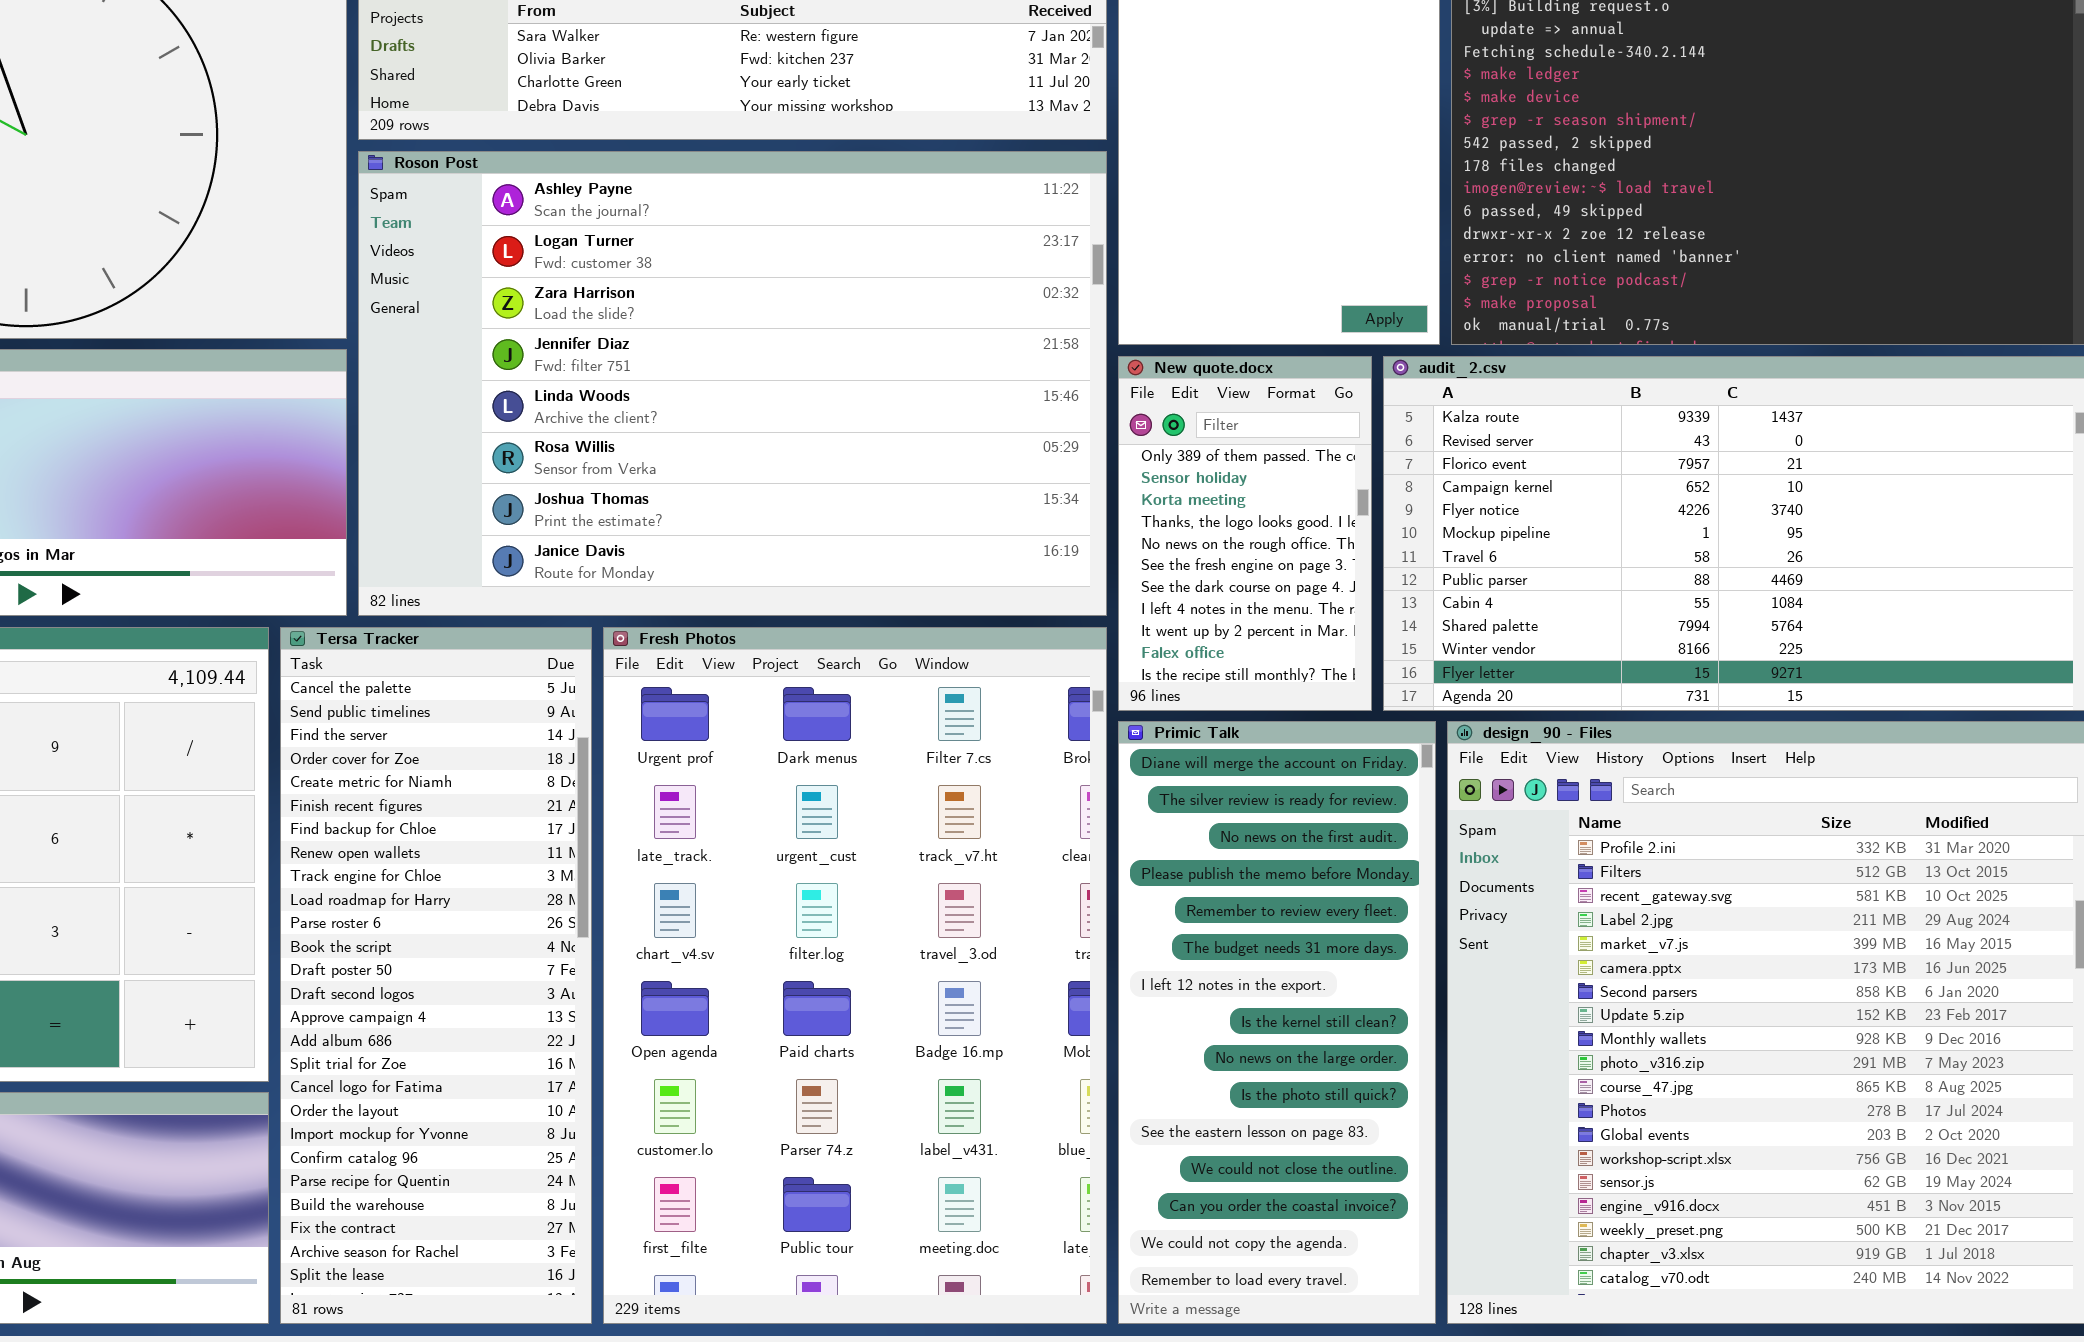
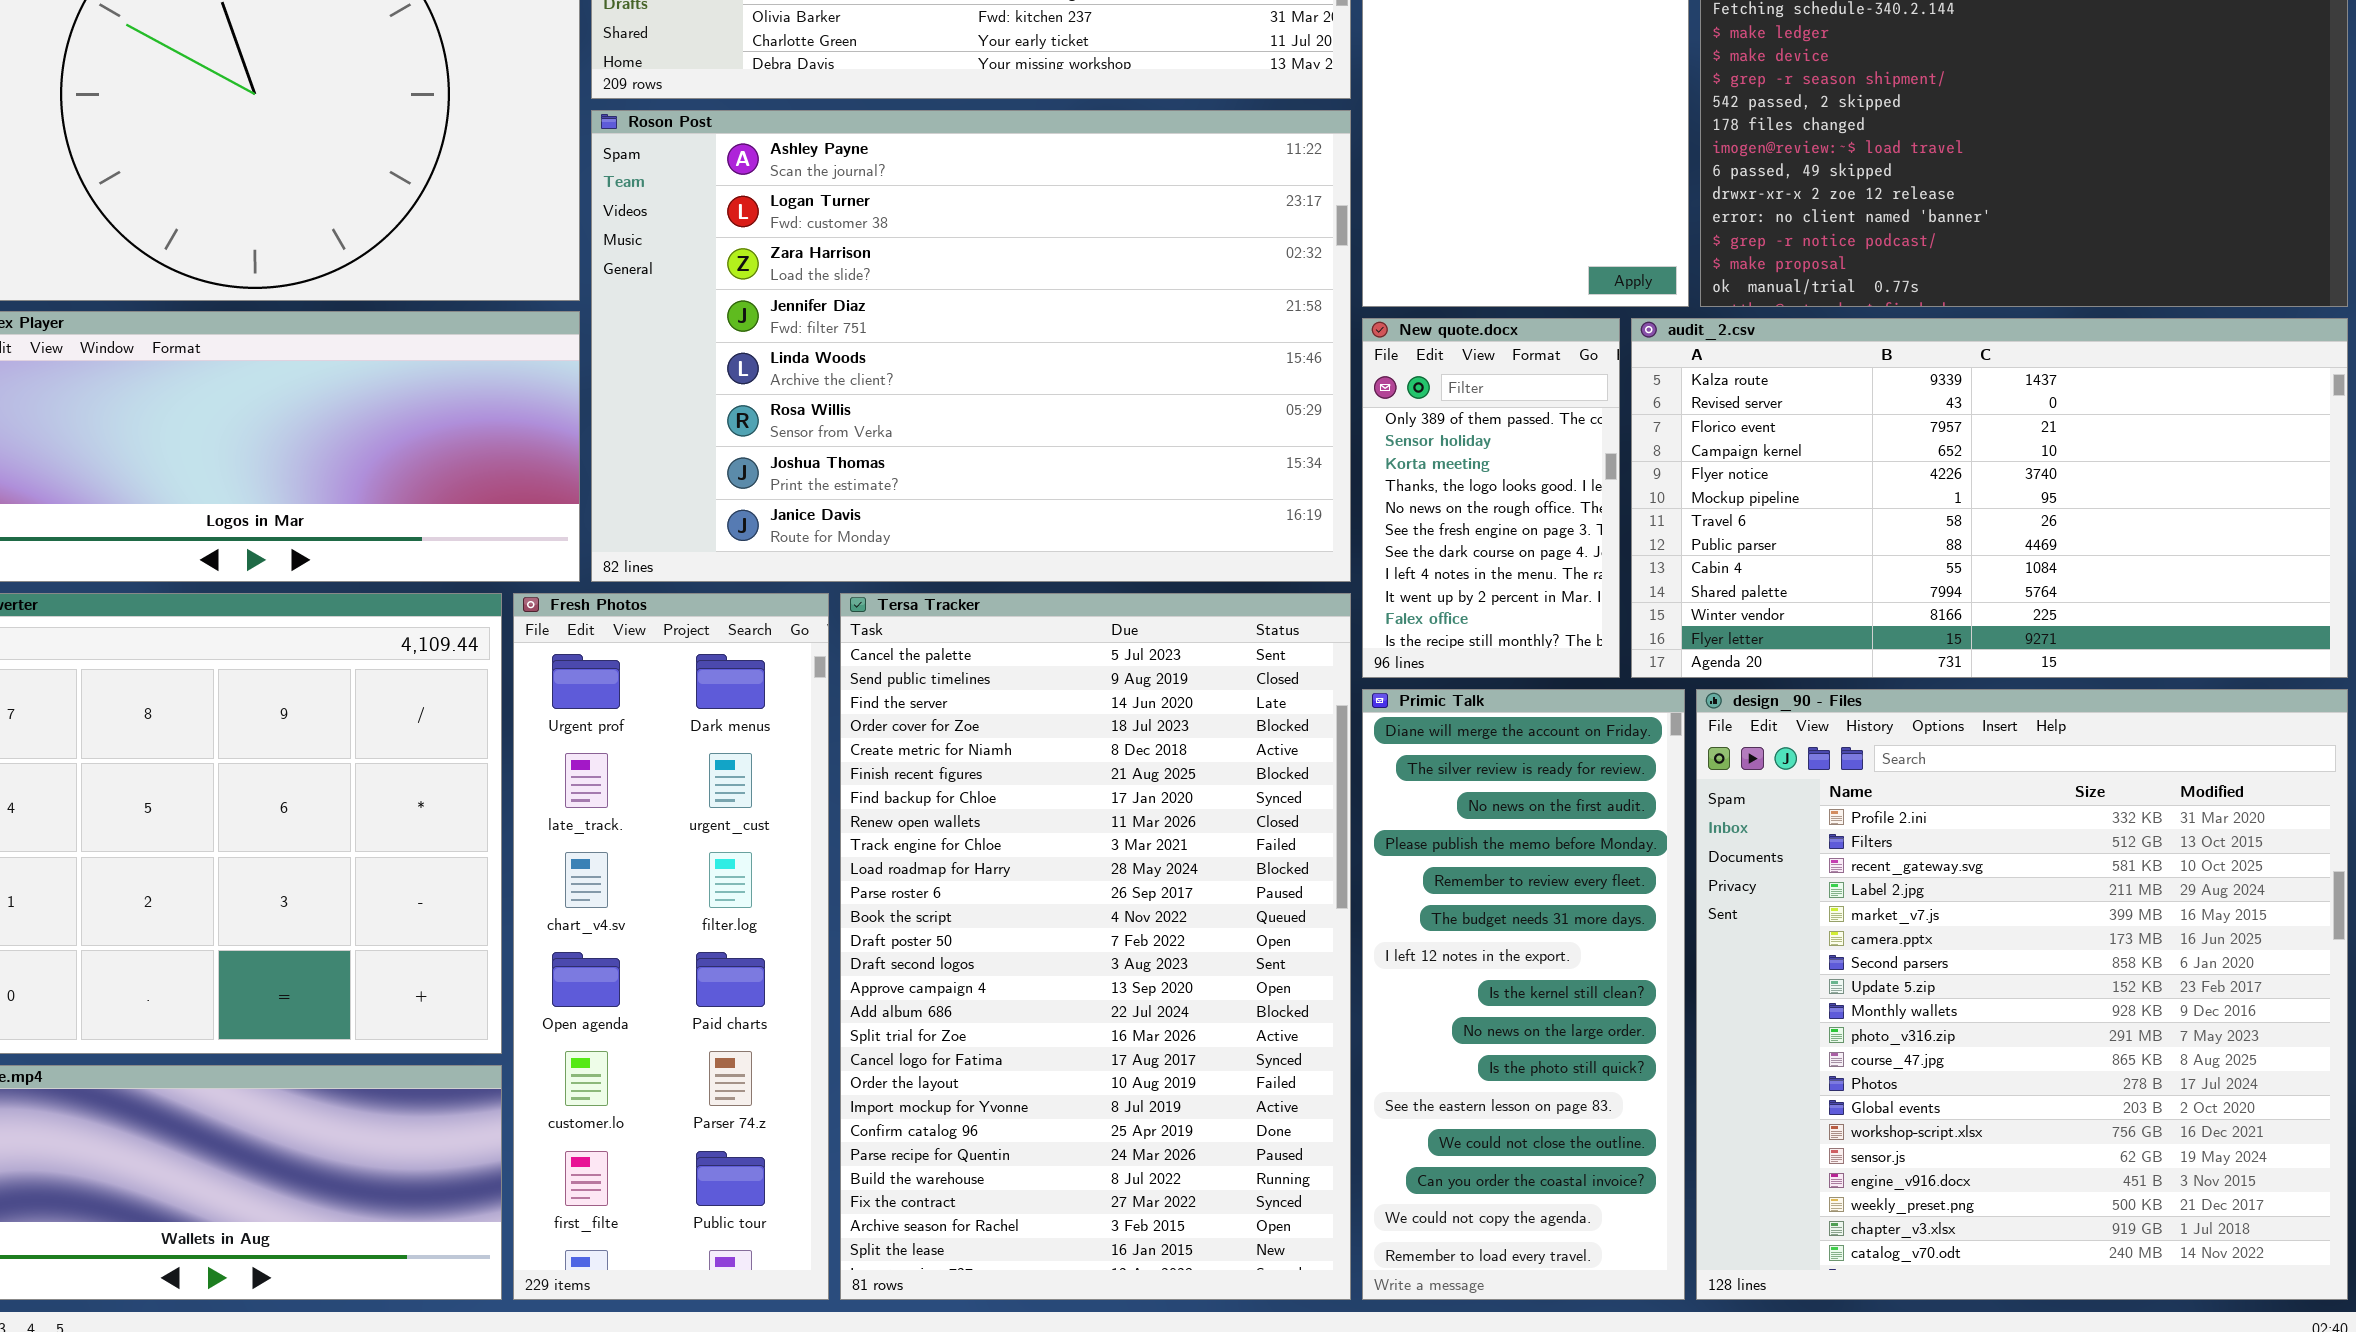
Tersa Tracker: [280,627,592,1324] -> [840,593,1351,1300], moved, resized
Fresh Photos: [603,627,1107,1324] -> [513,593,829,1300], moved, resized

